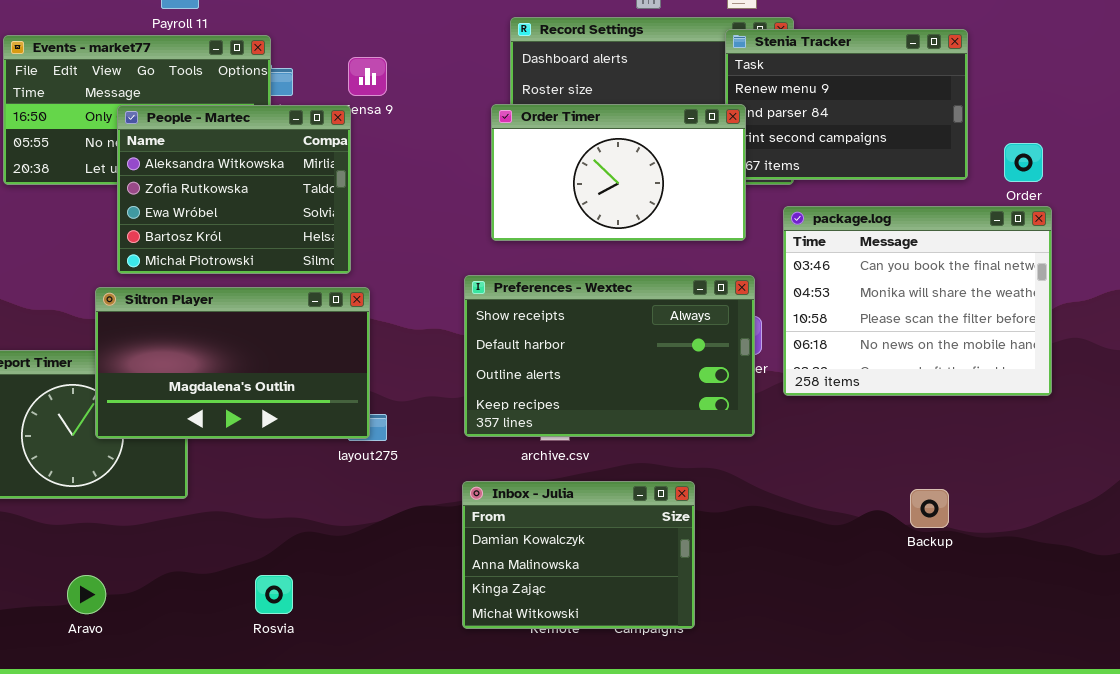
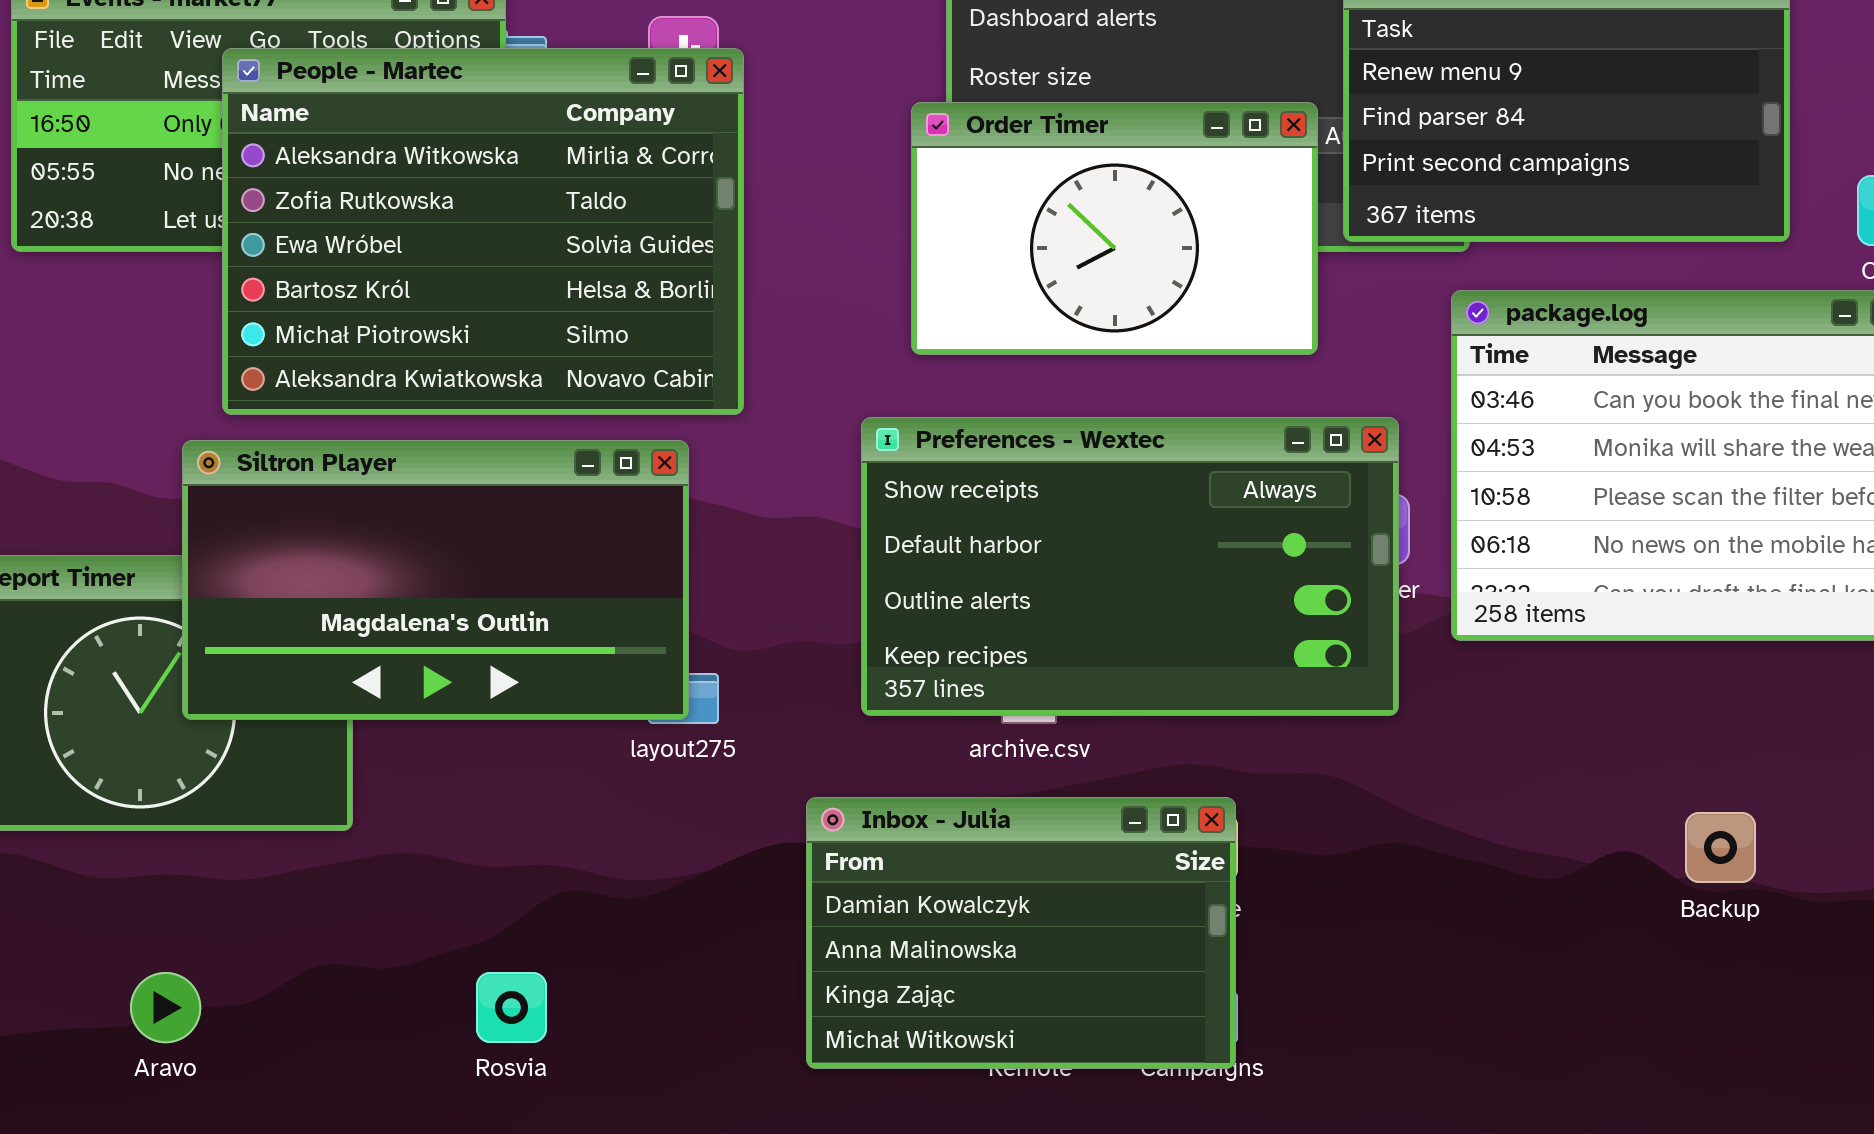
Order Timer: [491,104,746,241] -> [911,102,1318,355], resized
People - Martec: [117,105,351,274] -> [222,48,744,415], resized
Inbox - Julia: [462,481,695,629] -> [806,797,1236,1069], moved

